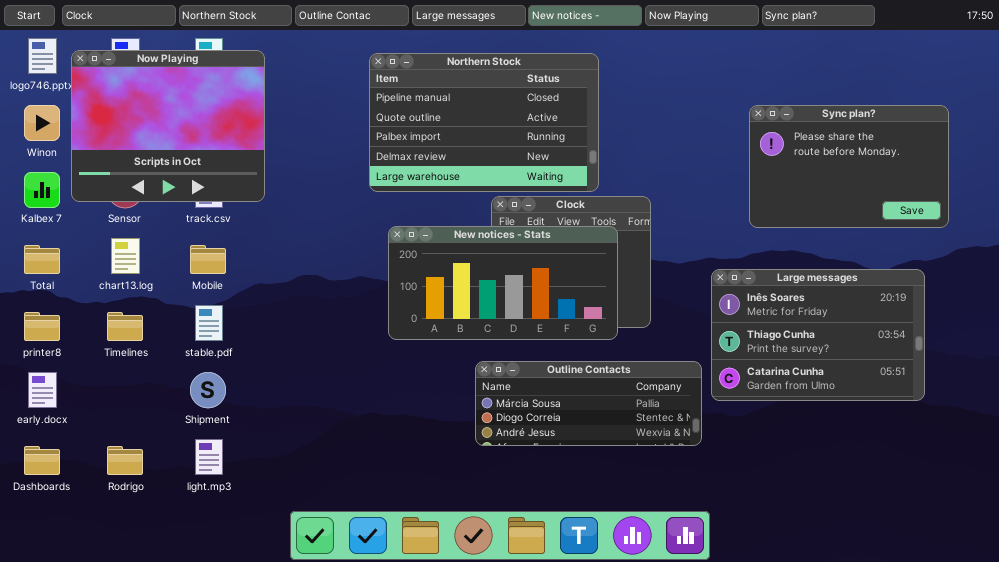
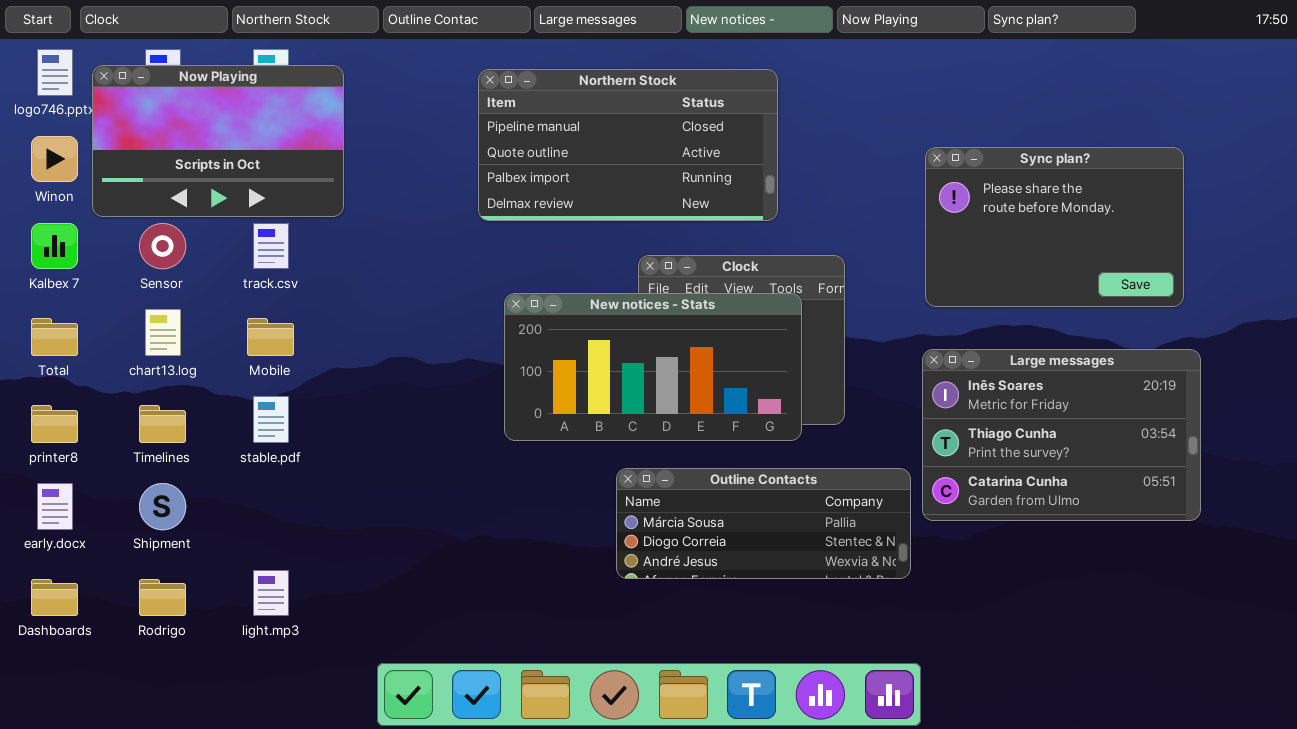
Now Playing: [71,50,265,202] -> [92,65,344,217], resized
Northern Stock: [369,53,599,192] -> [478,69,778,221], resized
Sync plan?: [749,105,949,228] -> [925,147,1184,307], moved
Shipment: [190,372,226,408] -> [139,483,186,530], moved

